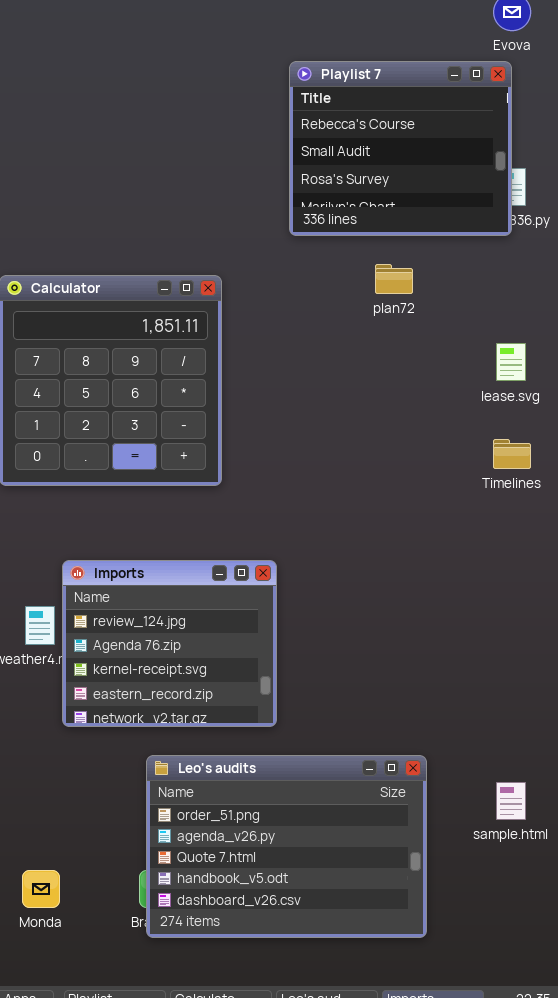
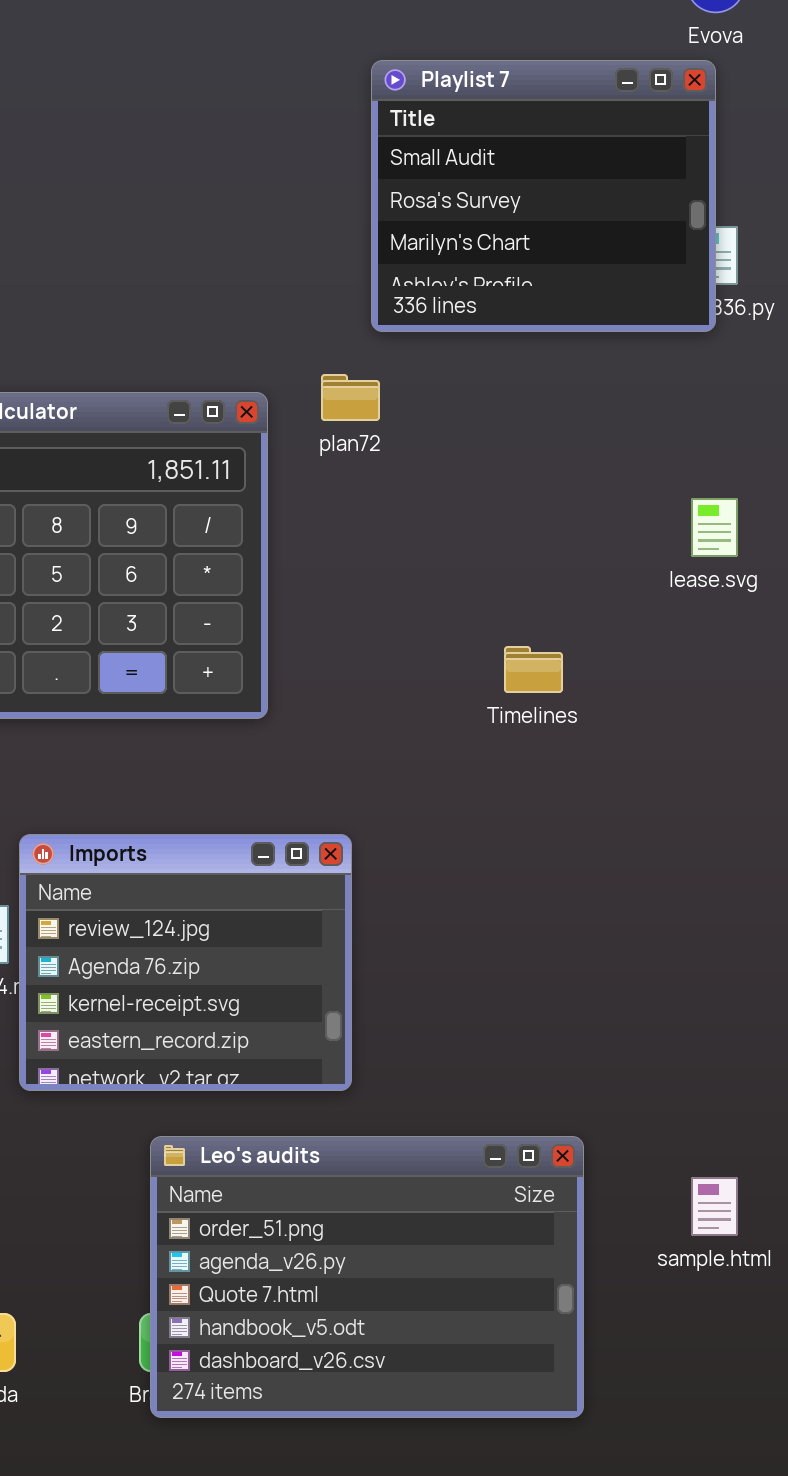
Playlist 7: [289,61,512,236] -> [371,60,716,332], scrolled down 1 row
plan72: [375,264,413,294] -> [321,374,380,421], moved
Timelines: [493,439,531,469] -> [504,646,563,693], moved

